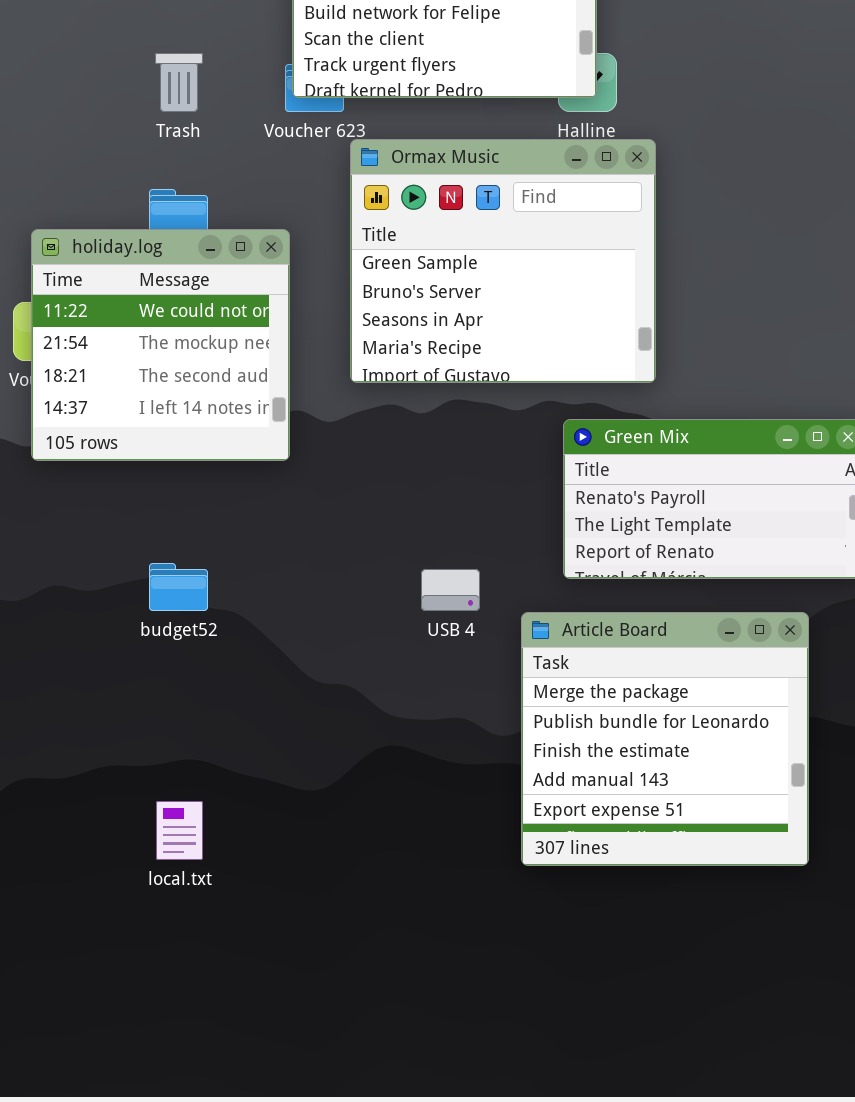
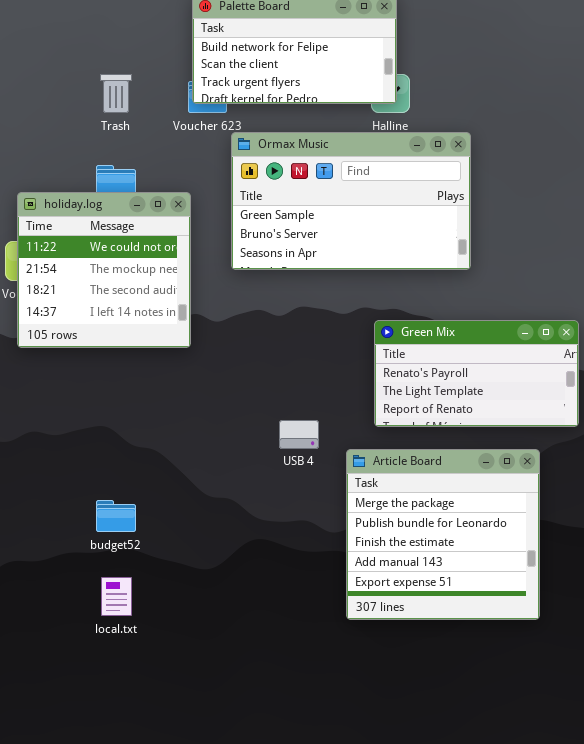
Ormax Music: [350,139,656,383] -> [231,132,471,270], resized
budget52: [149,563,208,611] -> [96,500,136,532], moved

